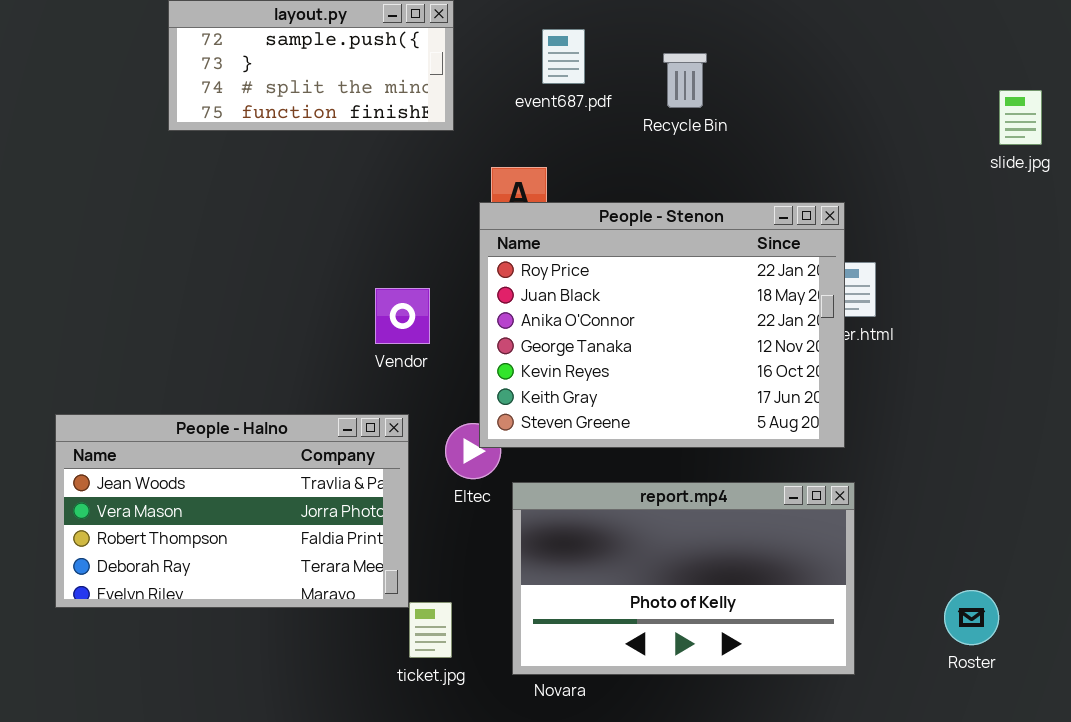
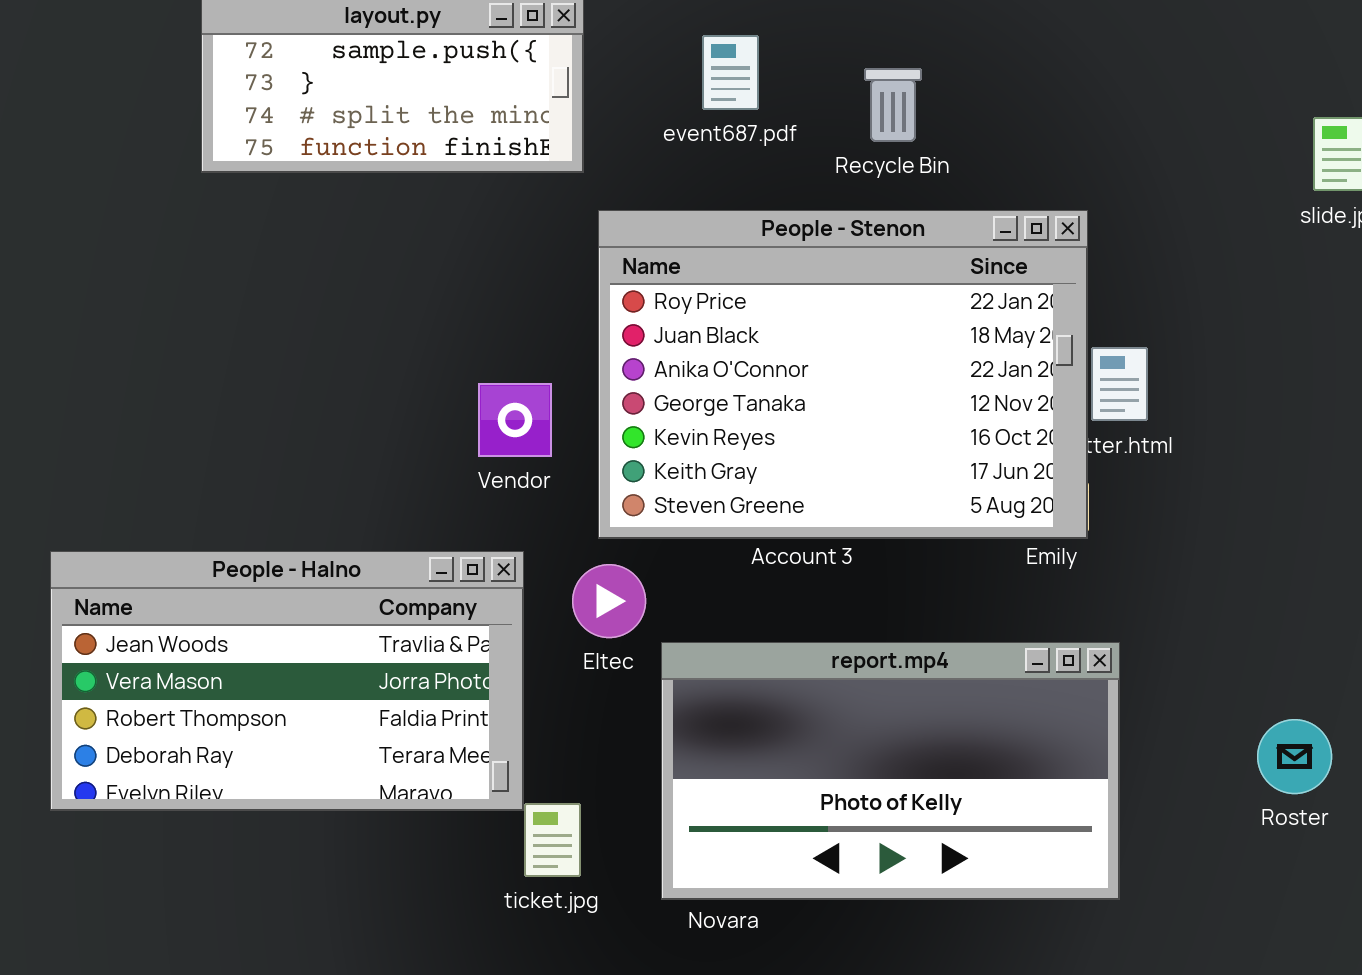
People - Stenon: [479,202,845,448] -> [598,210,1088,539], moved
Roster: [944,590,999,645] -> [1257,719,1332,794], moved

